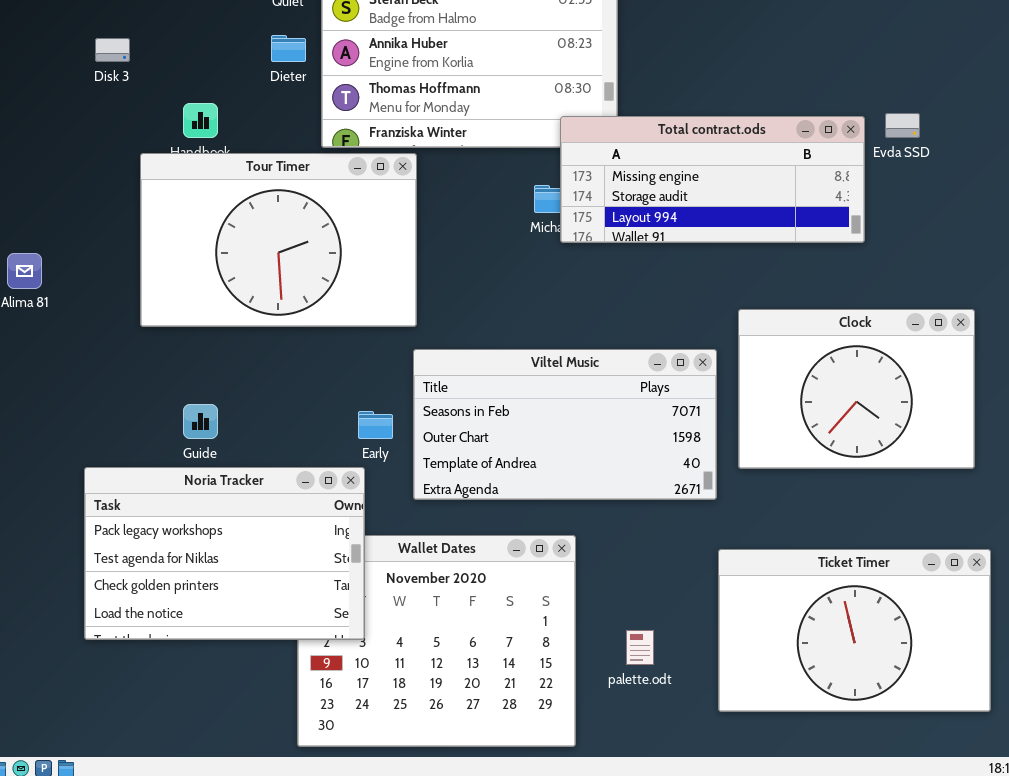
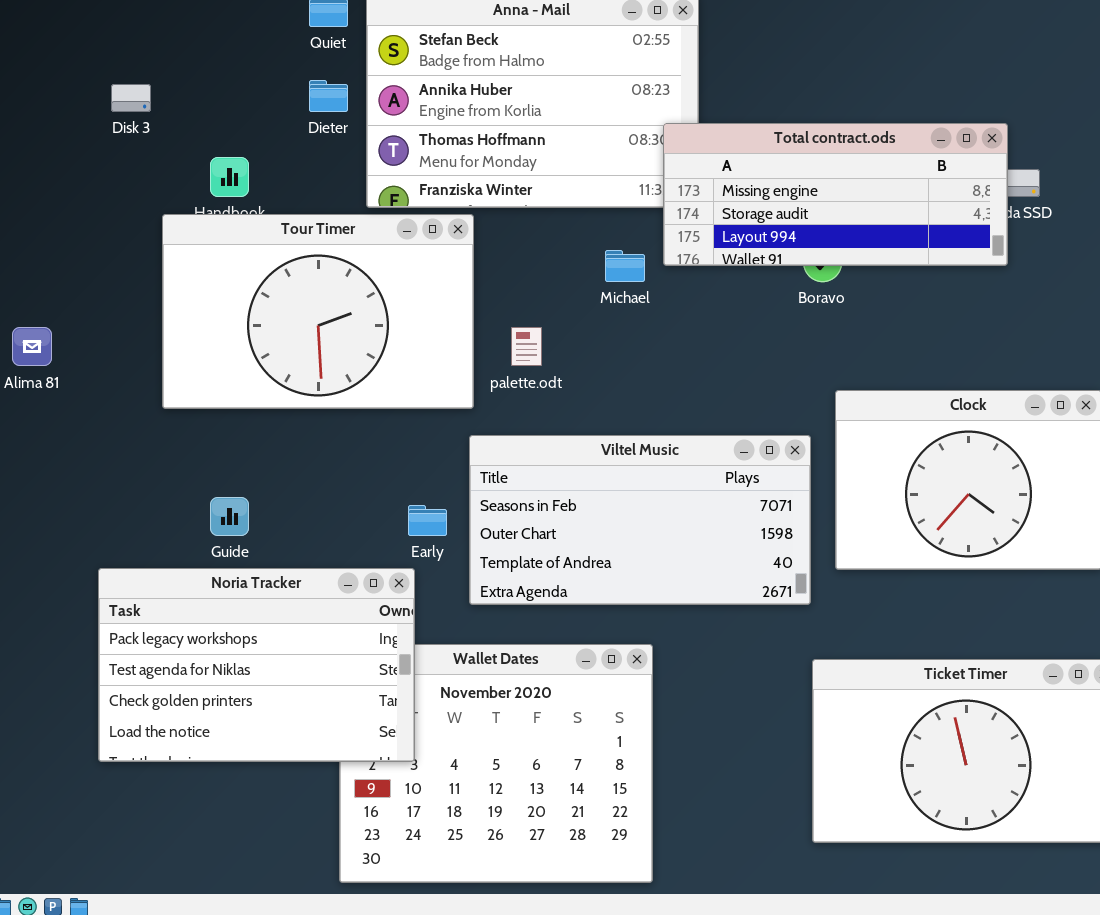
Total contract.ods: [560,116,865,243] -> [663,123,1008,266], moved
palette.odt: [626,630,654,665] -> [511,327,542,366], moved

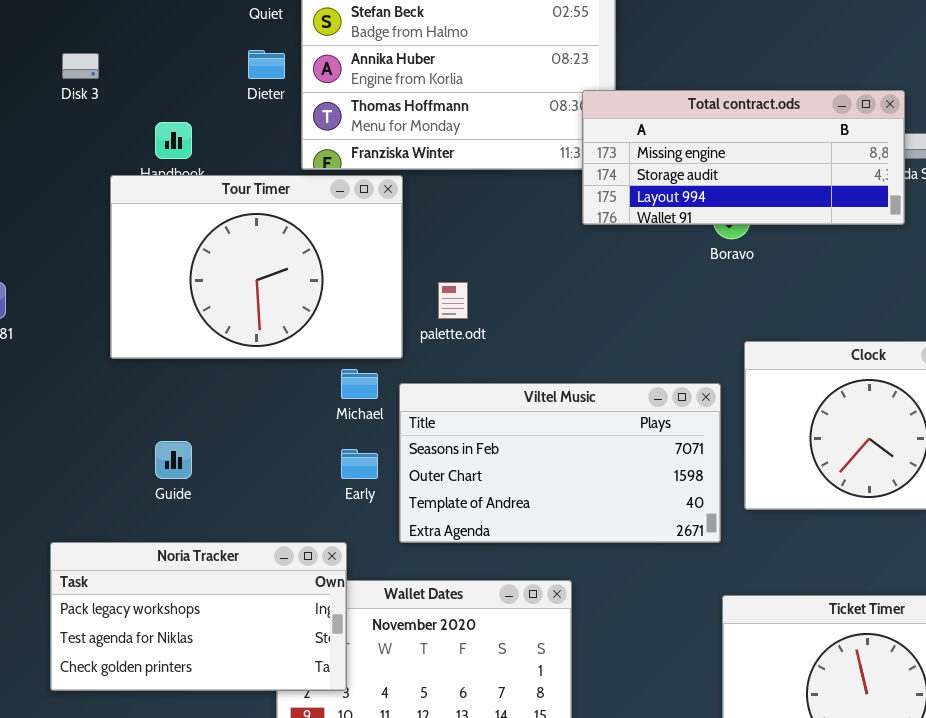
Michael: [605,250,645,282] -> [341,369,378,399], moved
Noria Tracker: [98,568,415,762] -> [50,542,347,691], resized

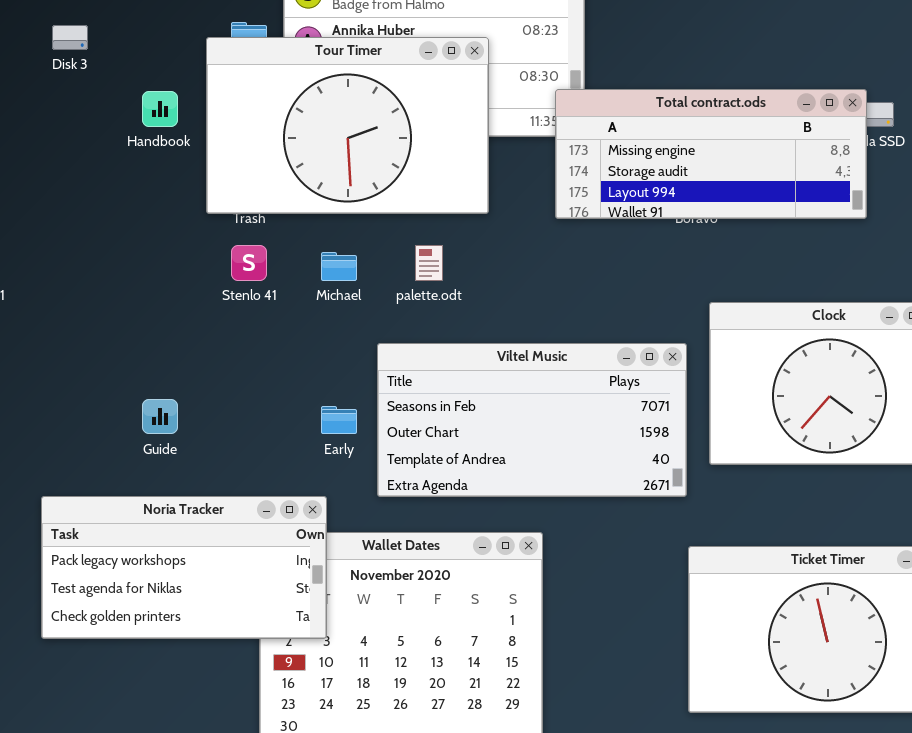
Total contract.ods: [582,90,905,225] -> [555,89,867,219], moved
Tour Timer: [110,175,403,359] -> [206,37,489,214], moved
Michael: [341,369,378,399] -> [321,252,357,281], moved

